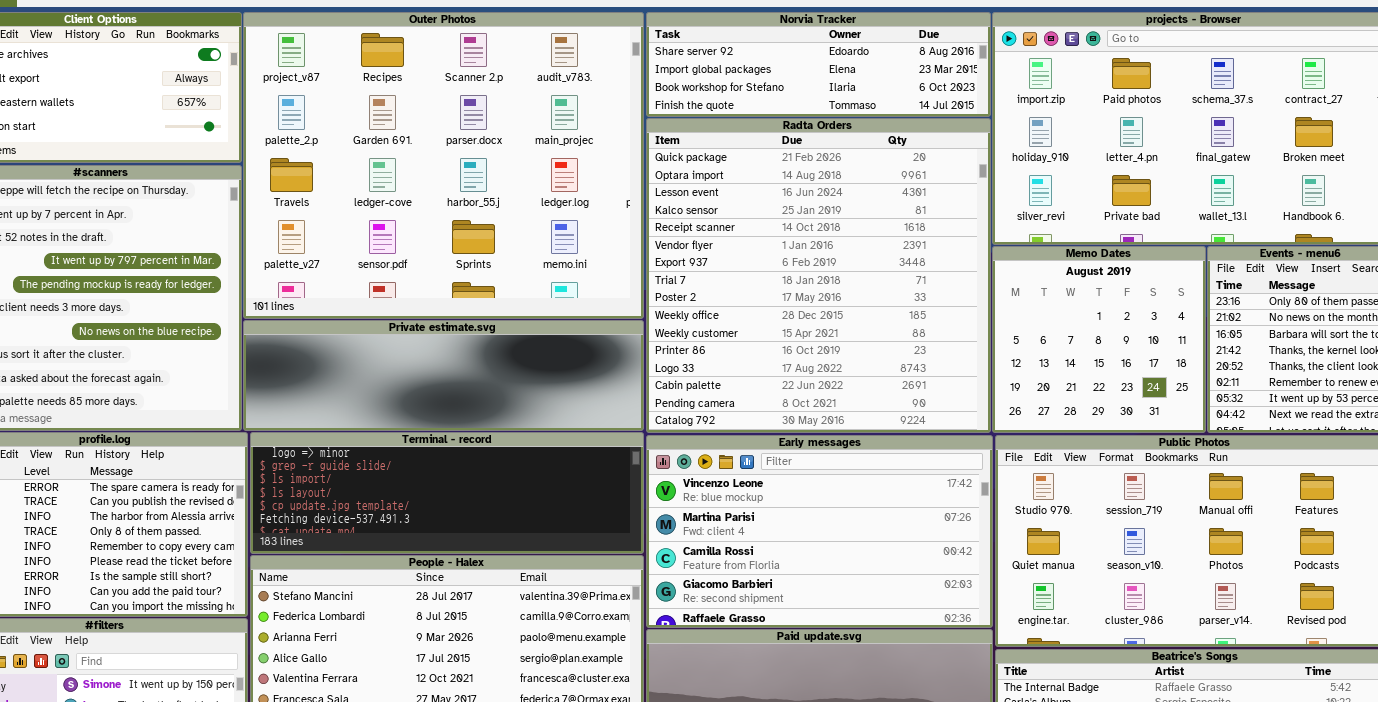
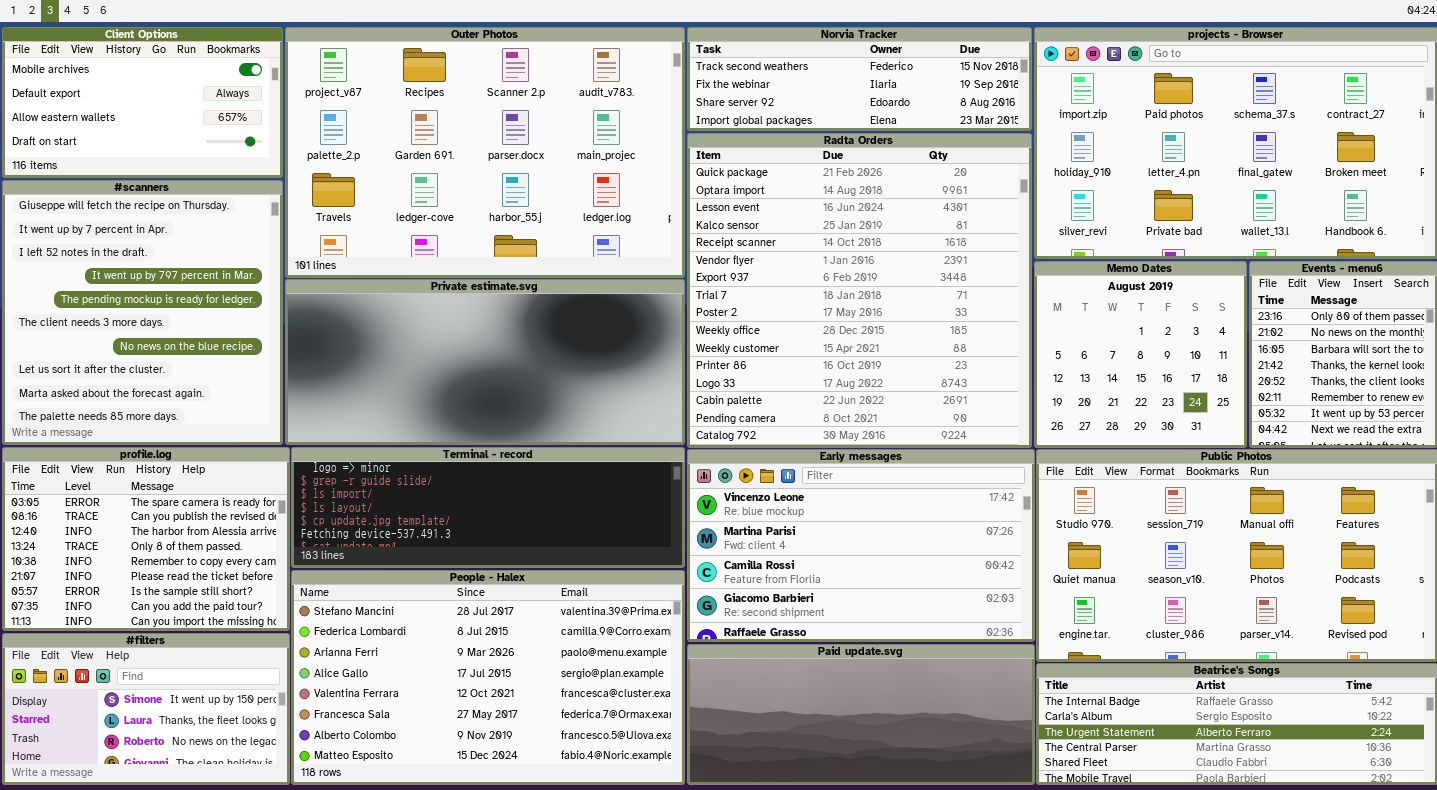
Outer Photos: [243,12,644,319] -> [285,27,685,278], resized
Norvia Tracker: [646,12,991,117] -> [687,27,1032,131], scrolled up 2 rows
Private estimate.svg: [243,320,644,431] -> [285,279,685,445], resized

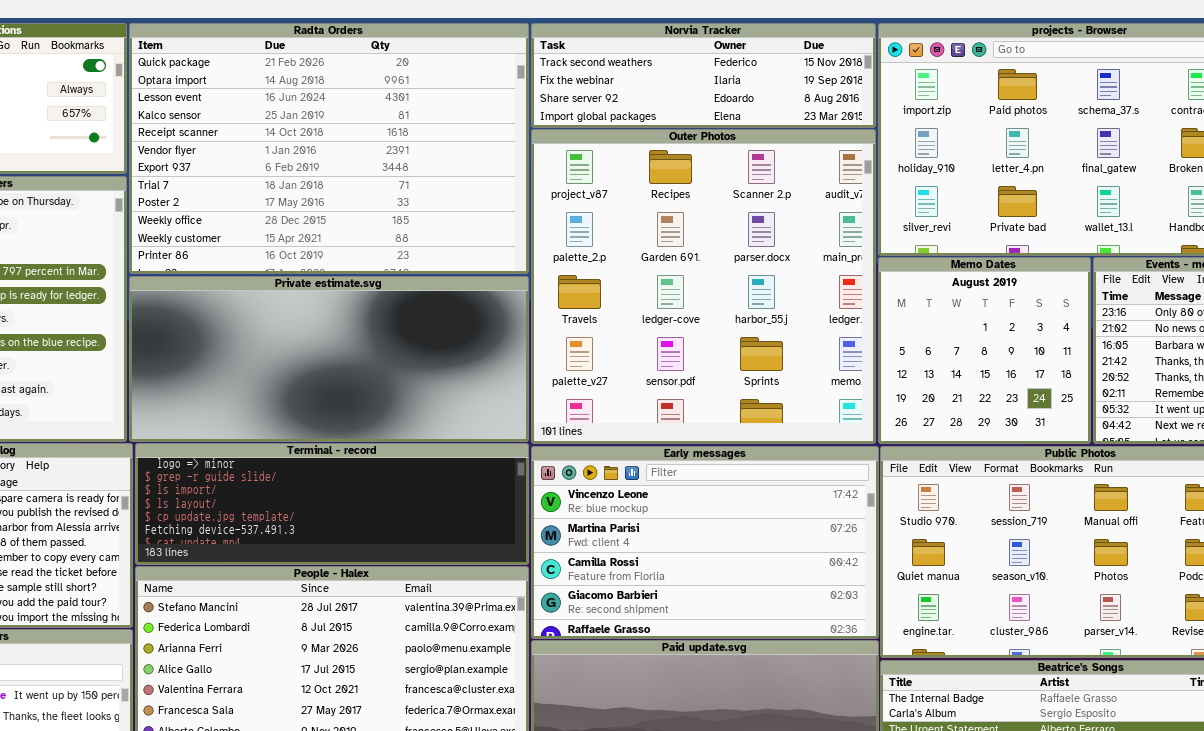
Outer Photos: [285,27,685,278] -> [531,129,876,444], moved, resized
Radta Orders: [687,133,1032,448] -> [129,23,529,274], moved, resized

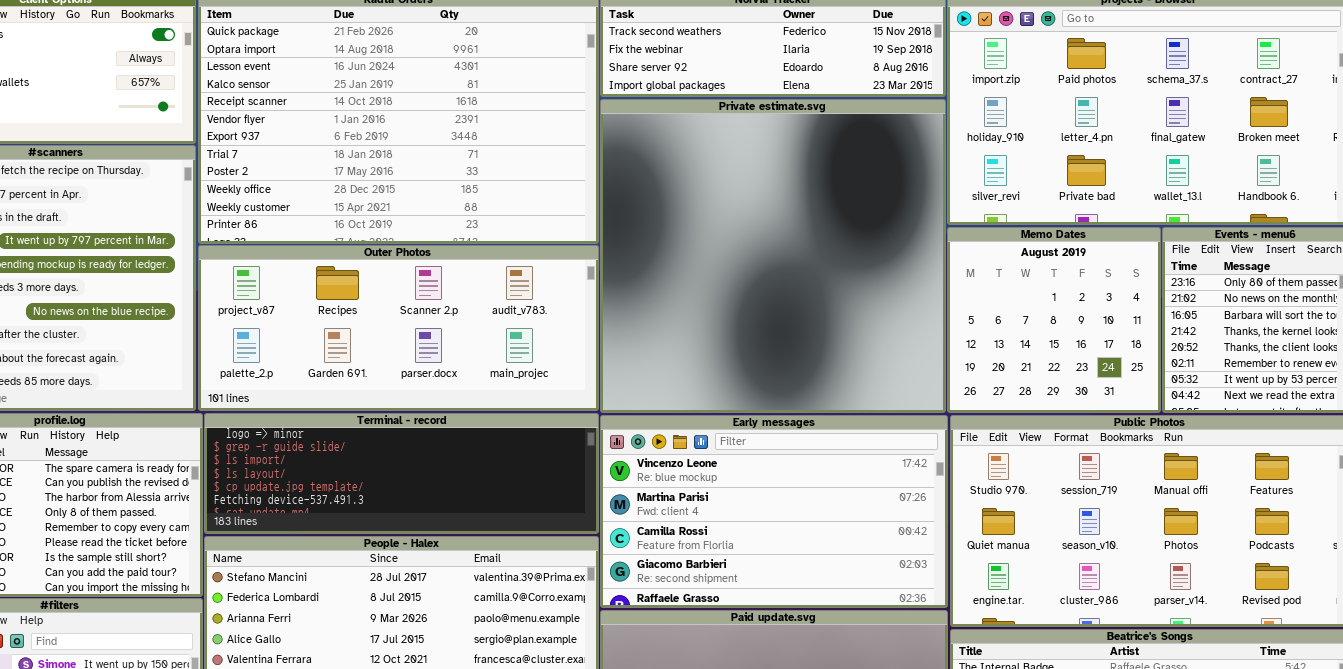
Outer Photos: [531,129,876,444] -> [198,245,599,411], moved, resized
Private estimate.svg: [129,276,529,442] -> [600,99,946,413], moved, resized

